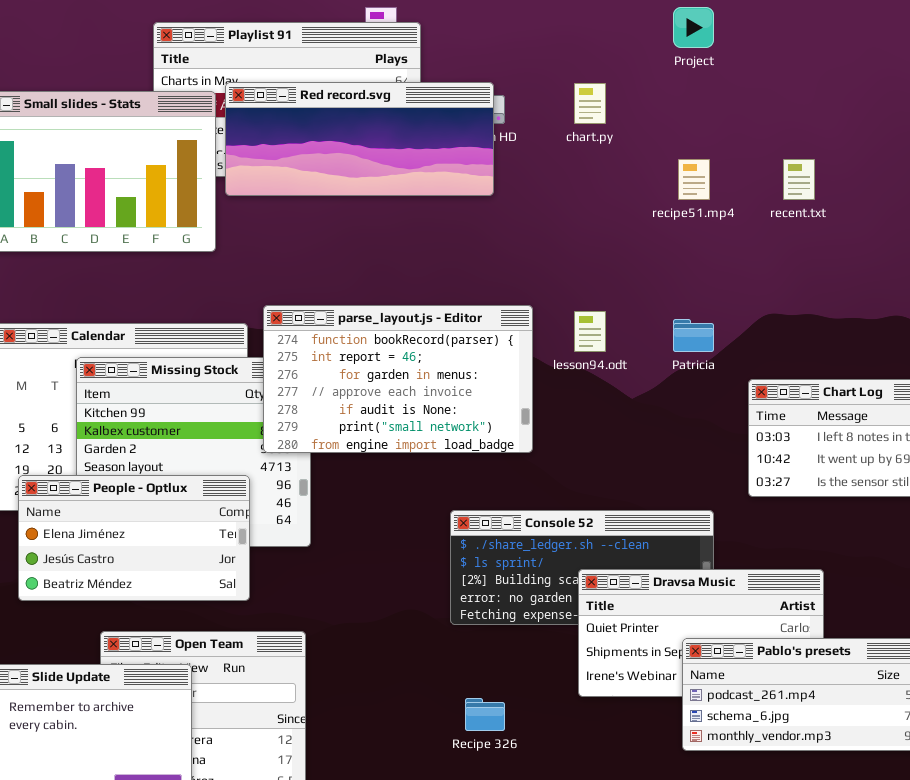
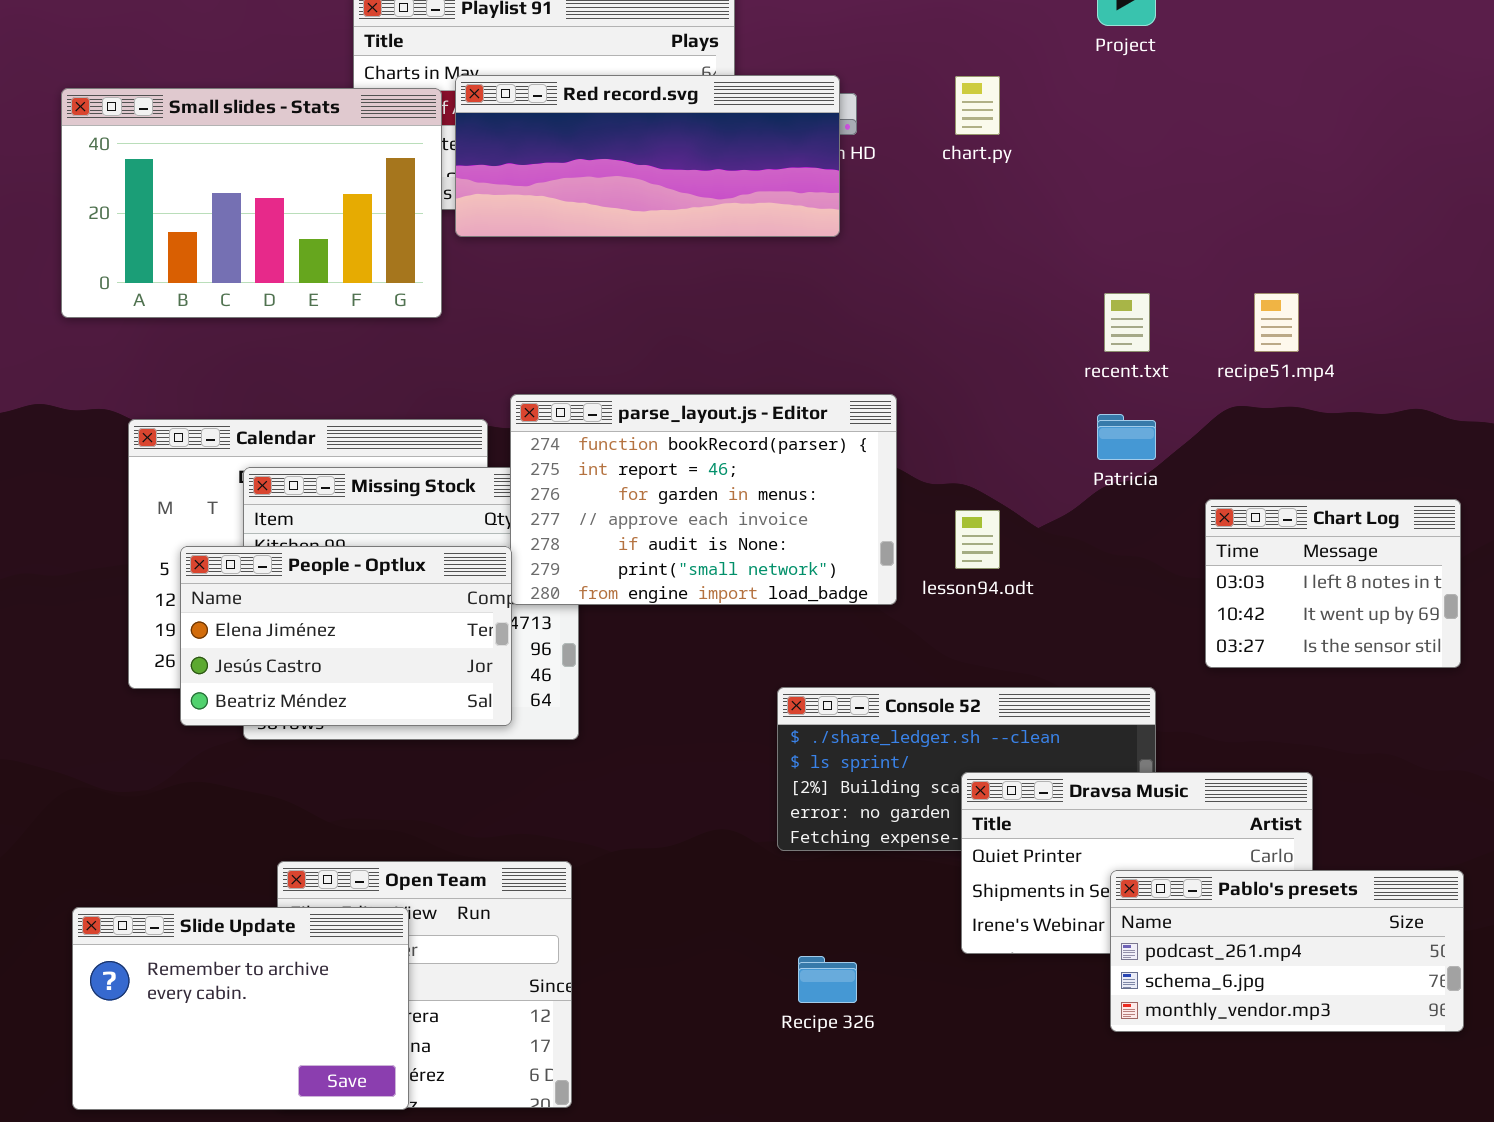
recipe51.mp4: [678,159,710,200] -> [1254,293,1299,352], moved
recent.txt: [783,159,815,200] -> [1104,293,1150,352], moved
lesson94.odt: [574,311,606,352] -> [955,510,1000,569], moved
People - Optlux: [18,475,250,601] -> [180,546,512,726], moved

